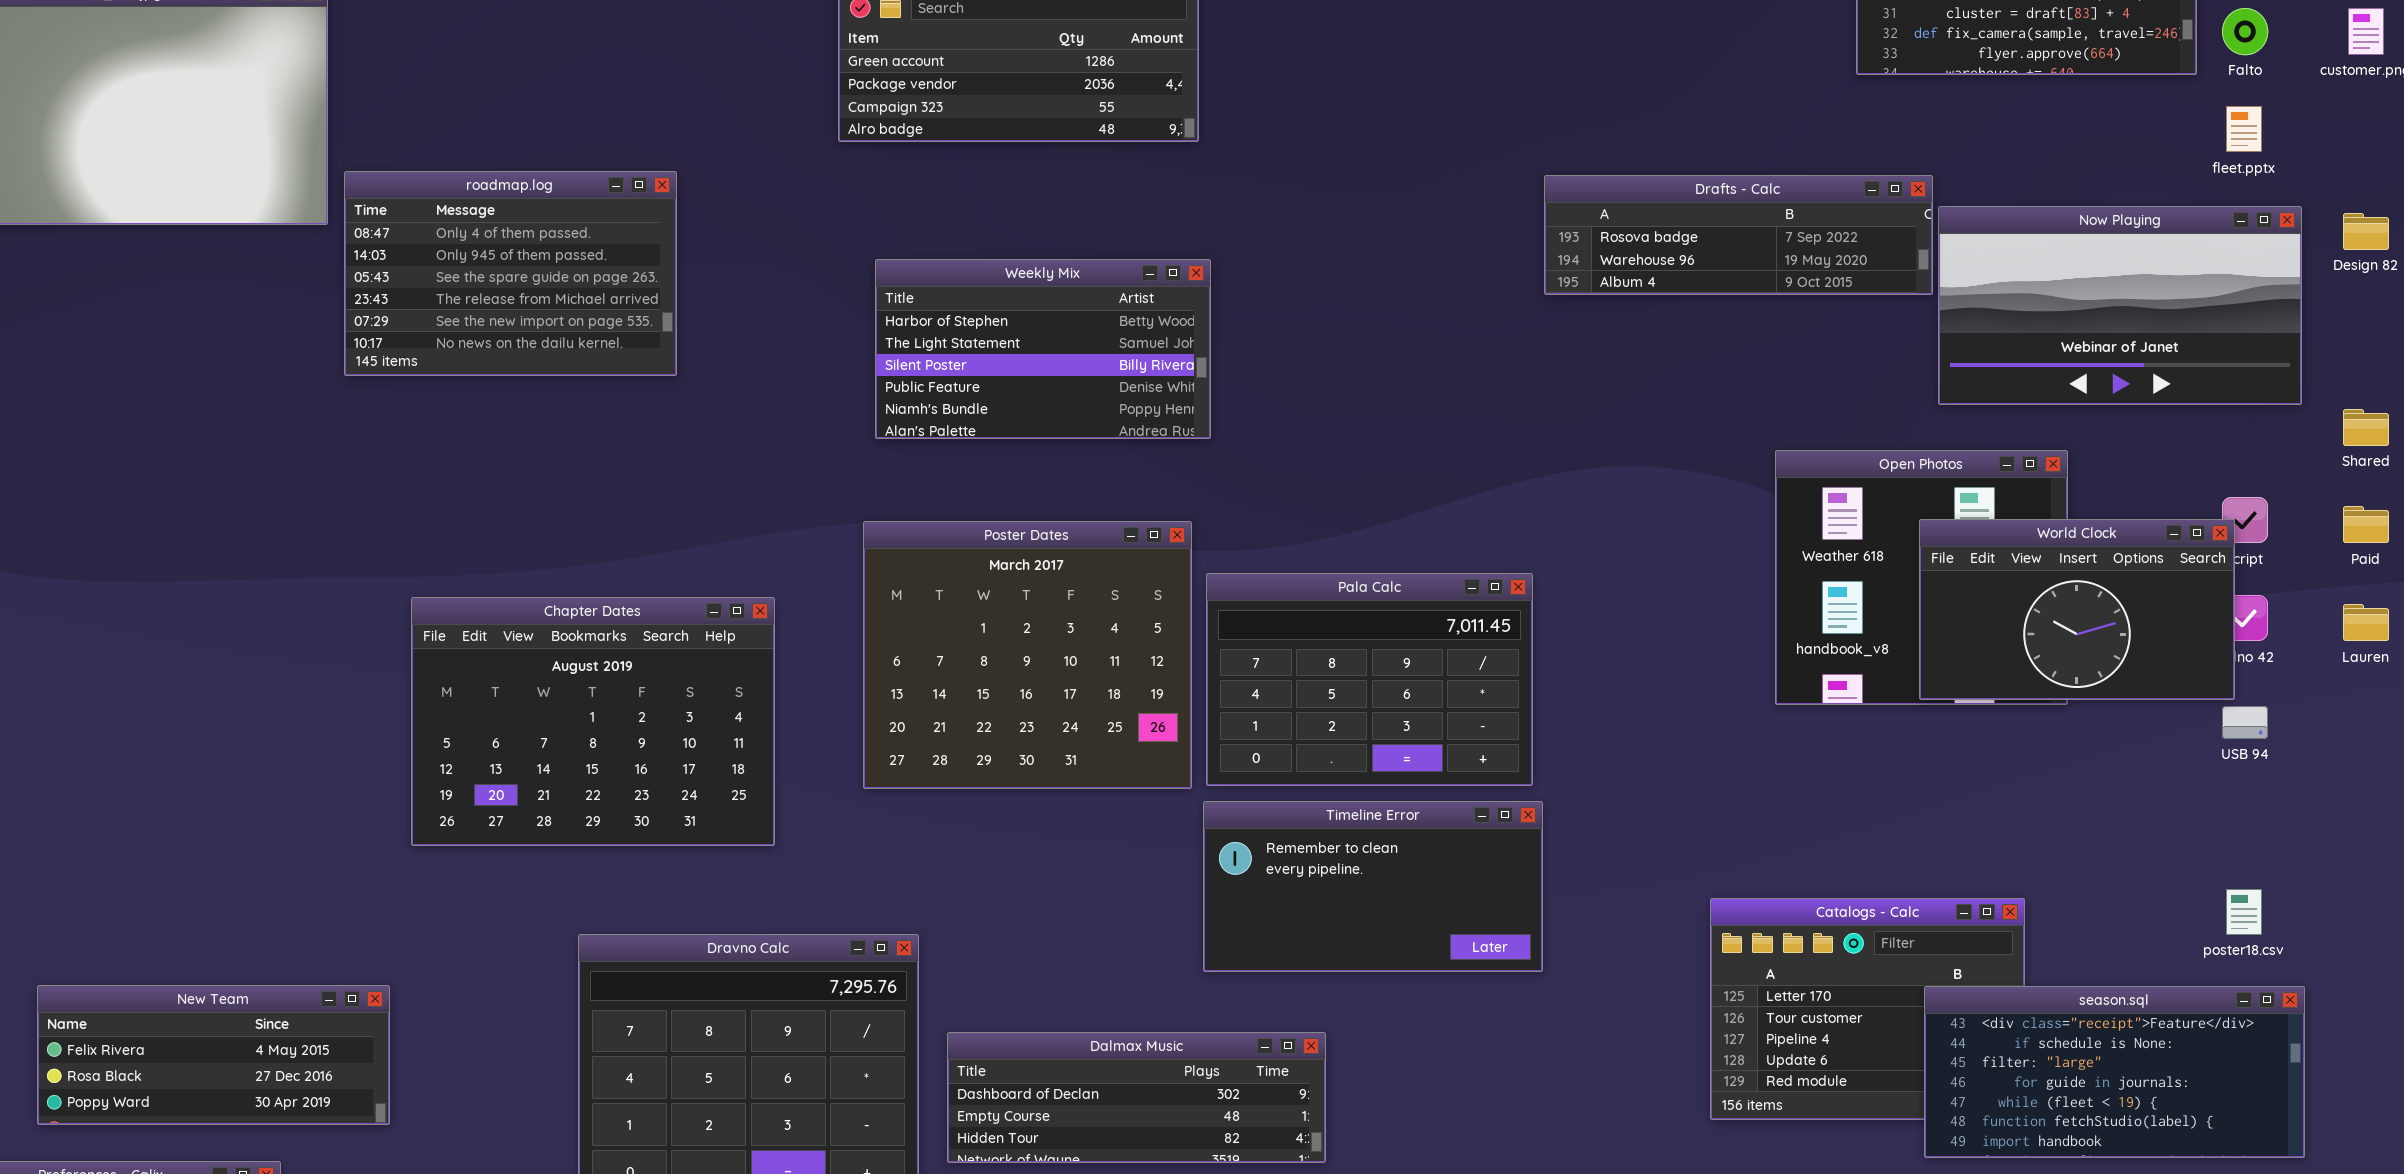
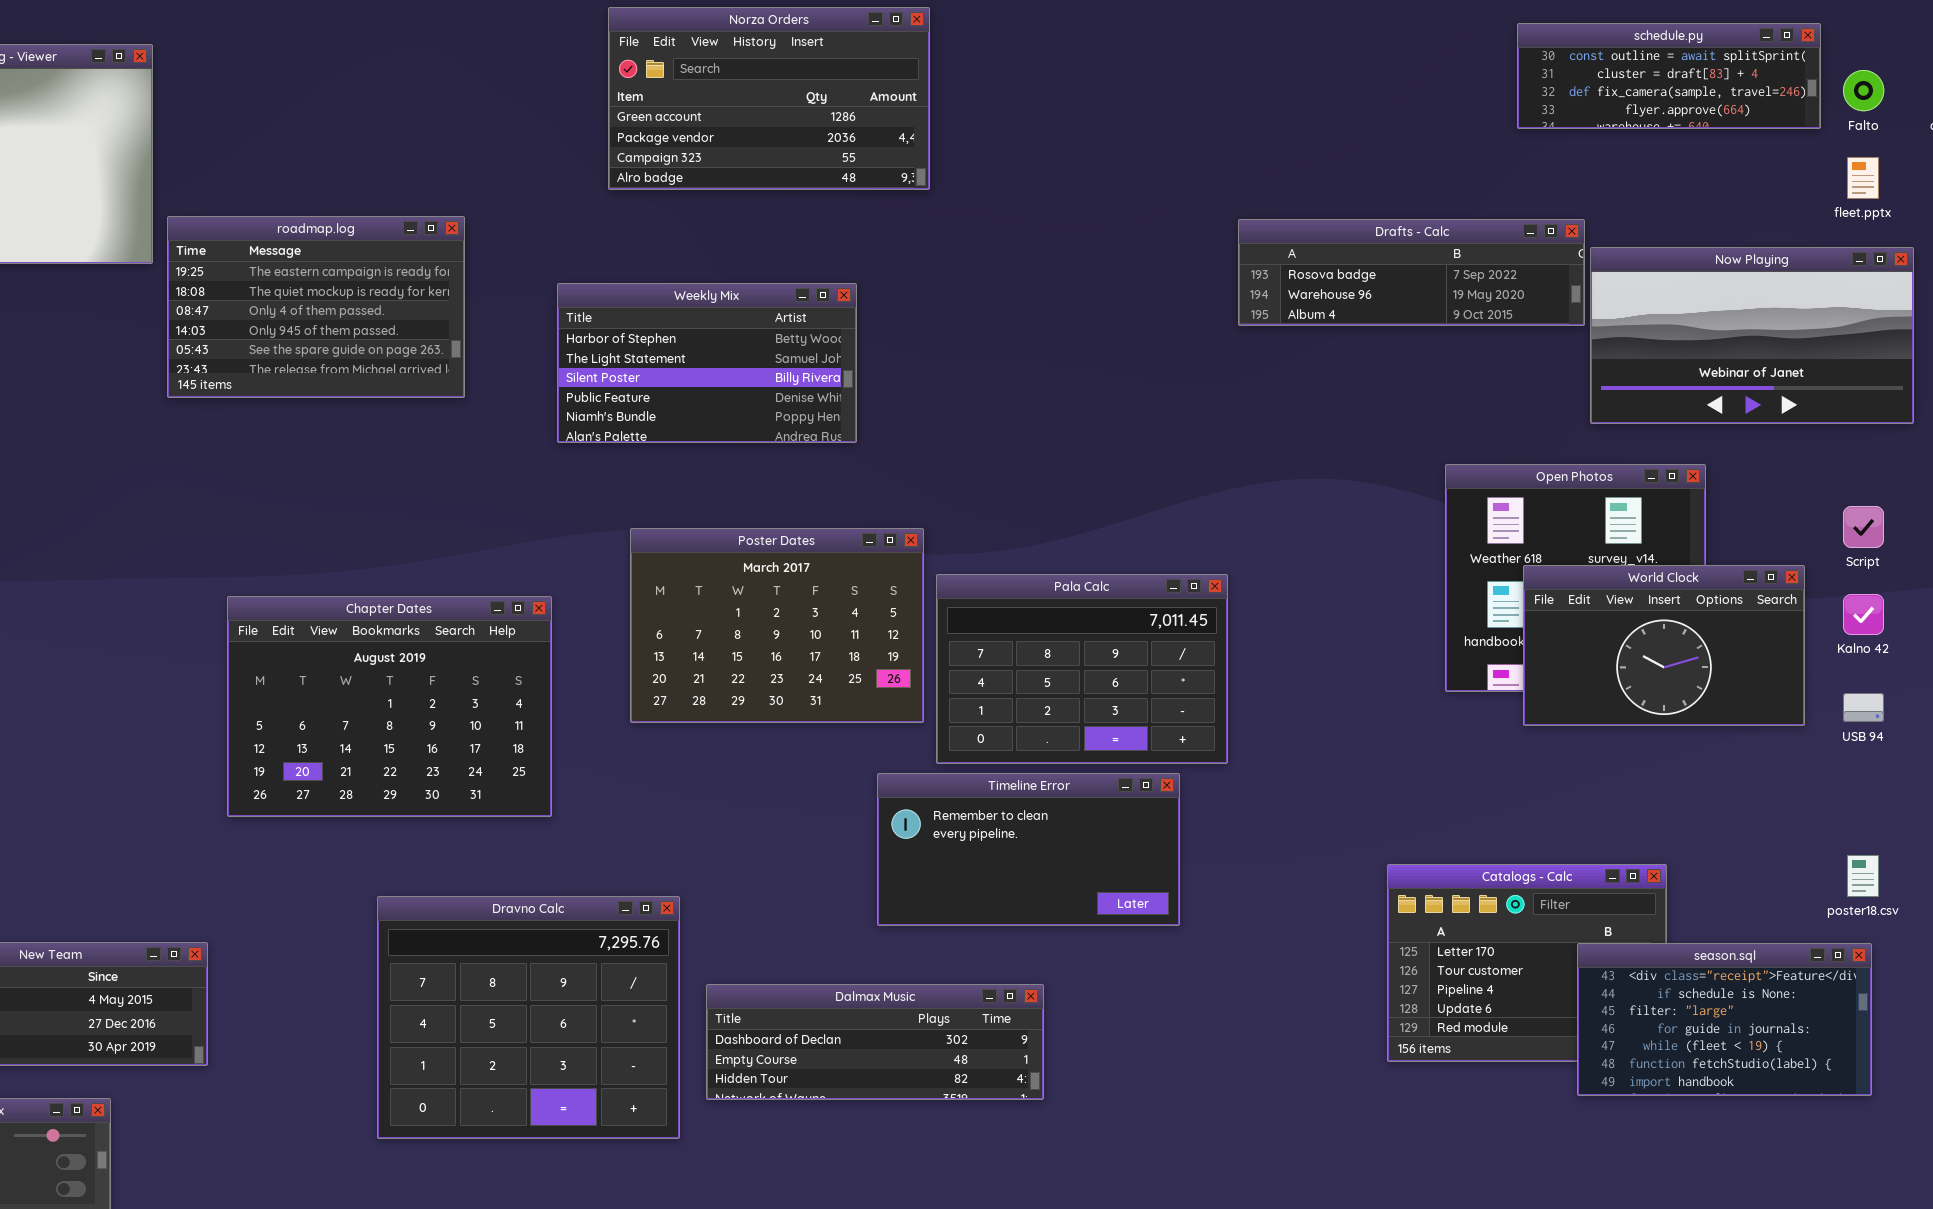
roadmap.log: [344,171,677,376] -> [167,216,465,398], scrolled up 2 rows
Weekly Mix: [875,259,1211,439] -> [557,283,857,443], moved
World Clock: [1919,519,2235,700] -> [1523,565,1805,726], moved
Poster Dates: [863,521,1192,789] -> [630,528,924,723], resized
Timeline Error: [1203,801,1543,972] -> [877,773,1180,926], moved
season.sql: [1924,986,2305,1158] -> [1577,943,1872,1096], resized

